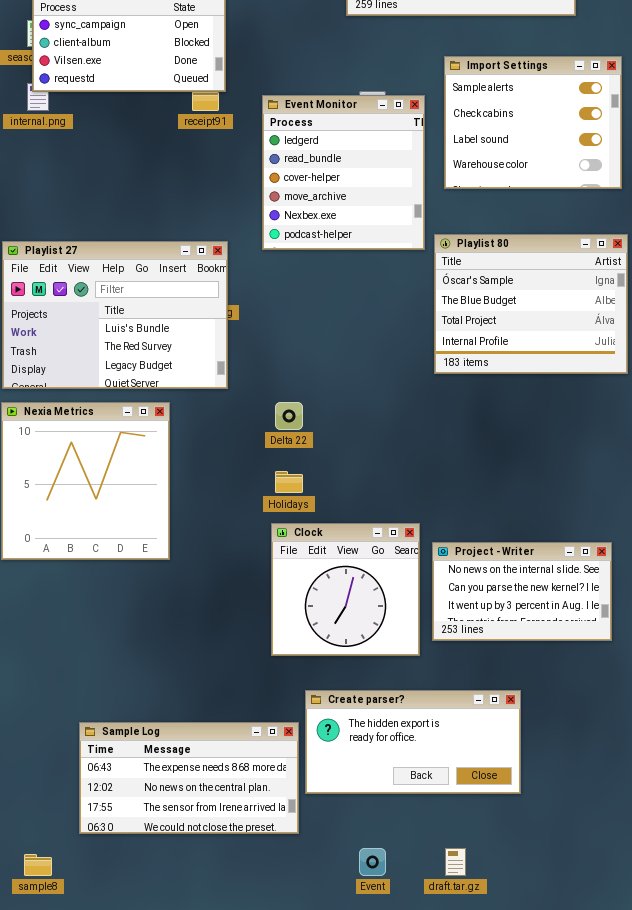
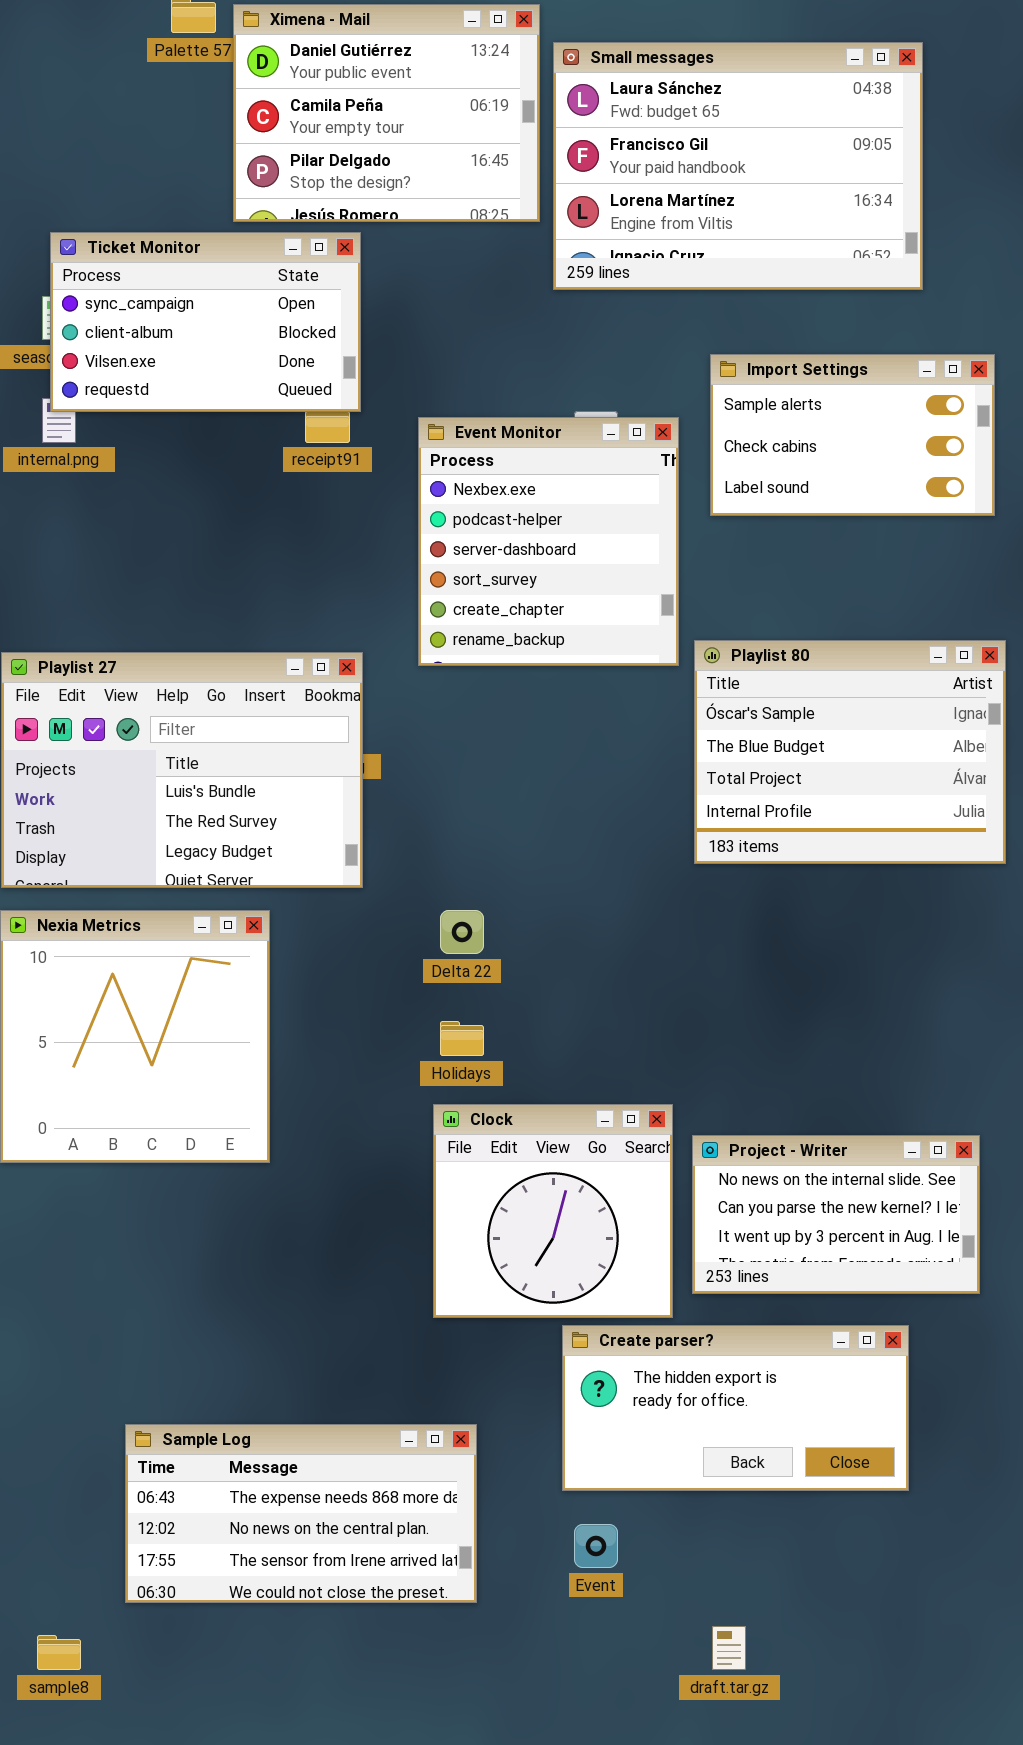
Import Settings: [444,56,622,189] -> [710,354,995,516], resized
Event Monitor: [262,95,425,250] -> [418,417,679,666], scrolled down 4 rows
Create parser?: [305,690,521,794] -> [562,1325,909,1491], moved
Event: [359,848,386,876] -> [574,1524,618,1568], moved

